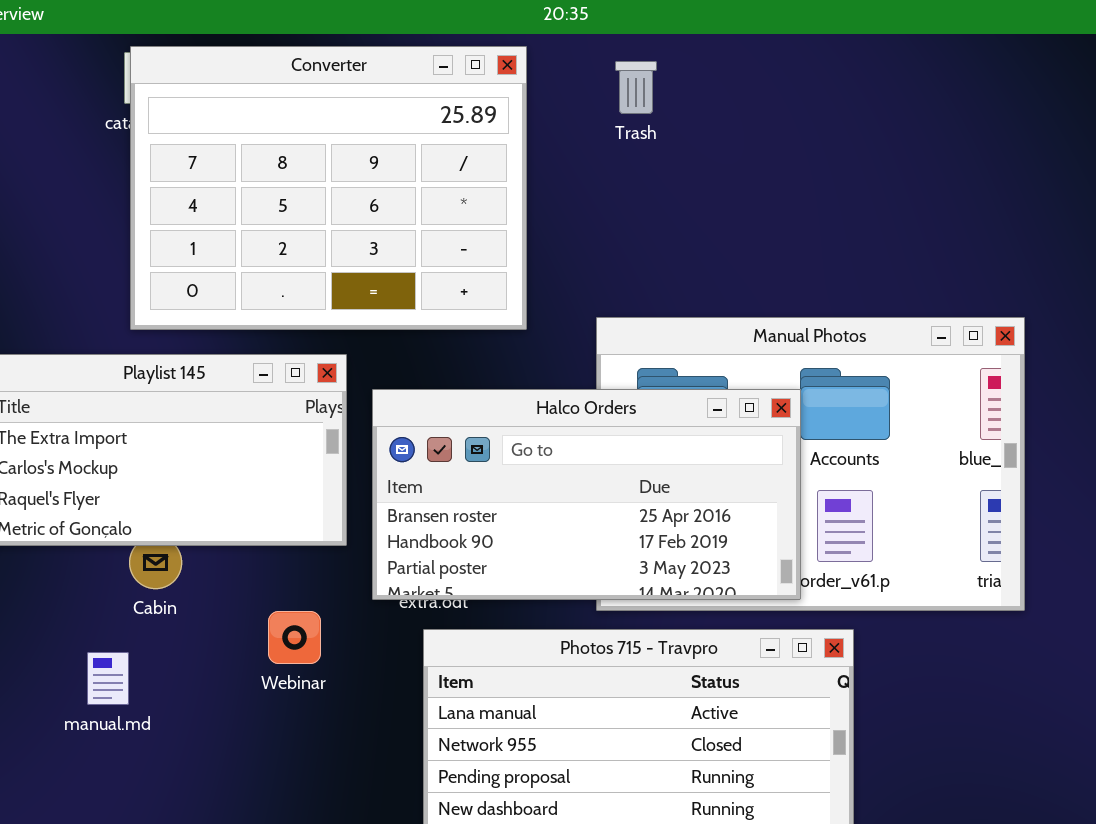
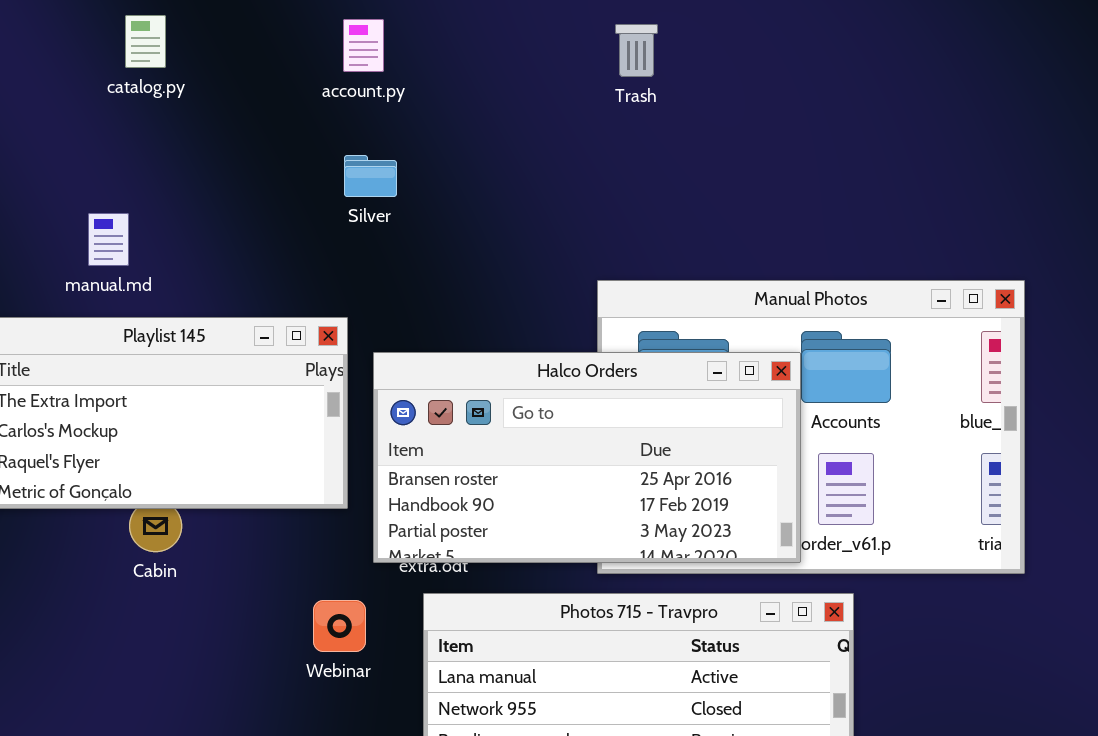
Converter: [130,46,527,330] -> none, closed
Webinar: [268,611,321,664] -> [313,600,366,652], moved
manual.md: [87,652,129,705] -> [88,213,129,266], moved

